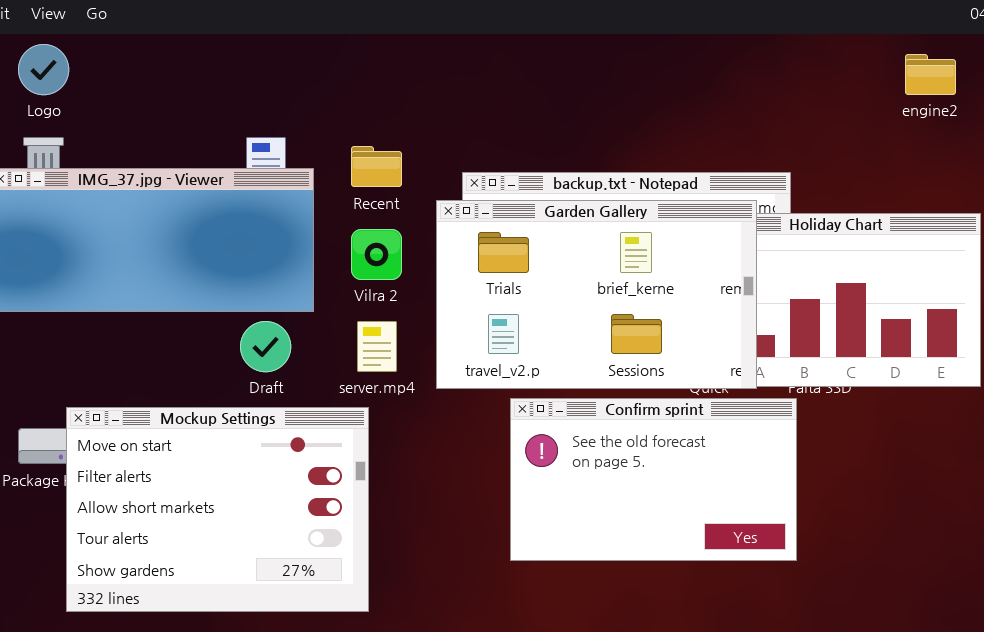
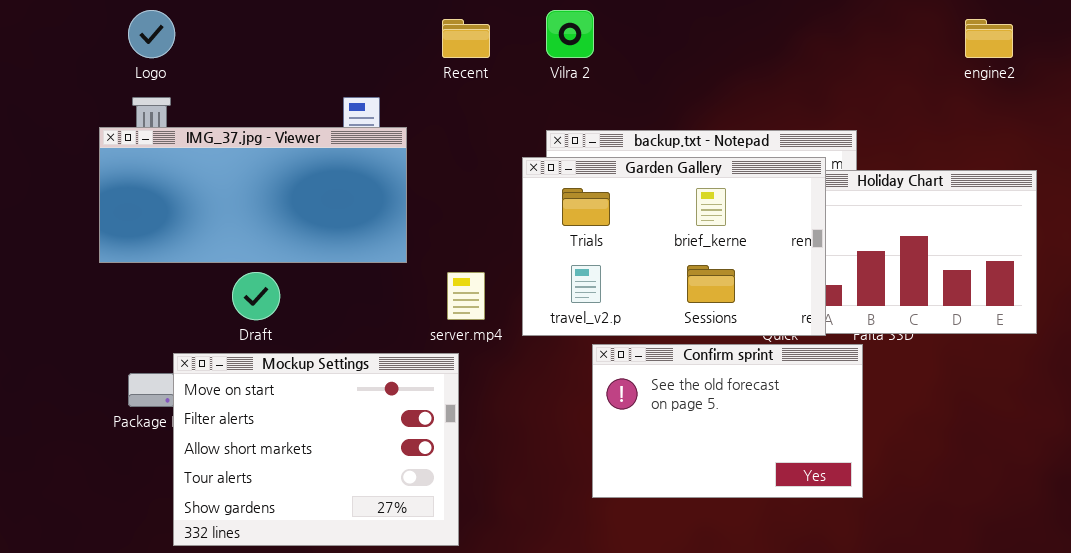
Recent: [351,146,402,187] -> [442,19,490,58], moved
Vilra 2: [351,229,402,280] -> [546,10,594,58], moved
Draft: [240,321,291,372] -> [232,272,280,320], moved

